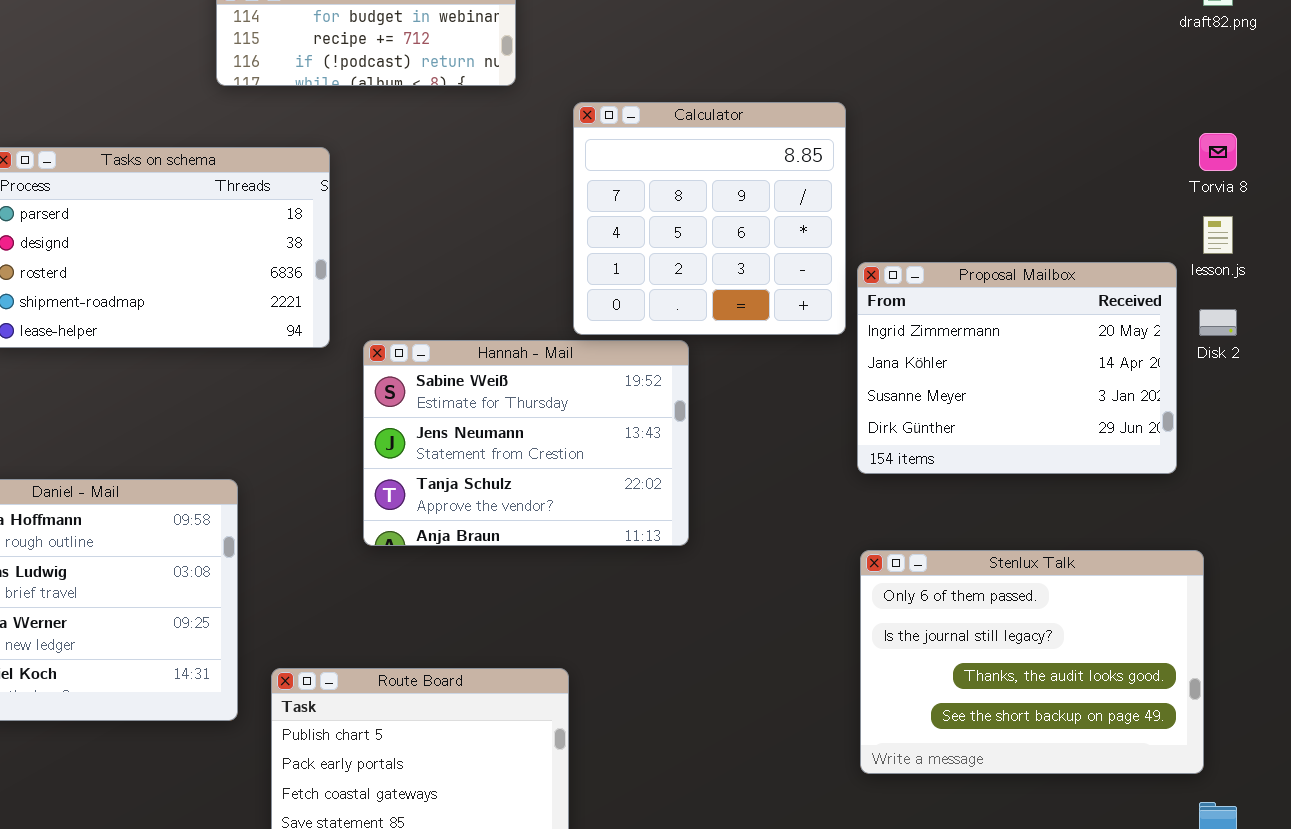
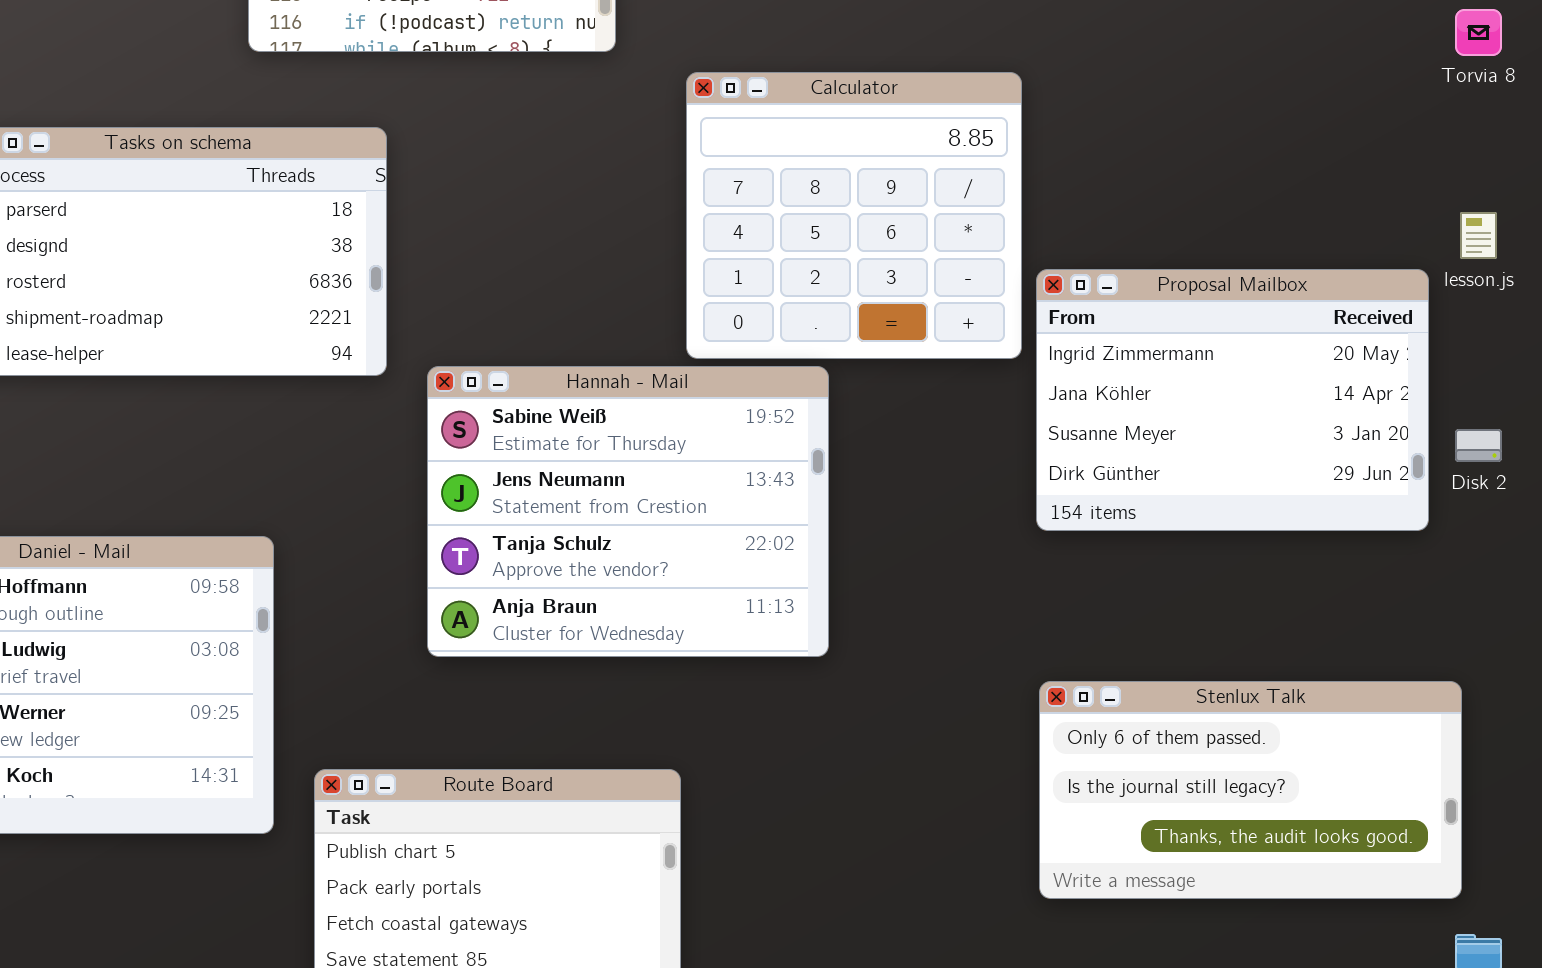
Torvia 8: [1199,133,1237,171] -> [1455,9,1502,56], moved
Disk 2: [1199,309,1237,336] -> [1455,429,1502,462], moved
Hannah - Mail: [363,340,689,546] -> [427,366,829,657], resized
Stenlux Talk: [860,550,1204,774] -> [1039,681,1462,899], resized

